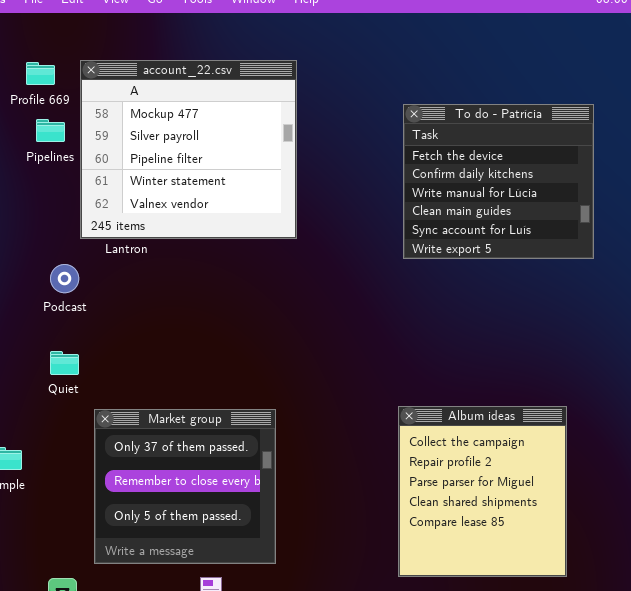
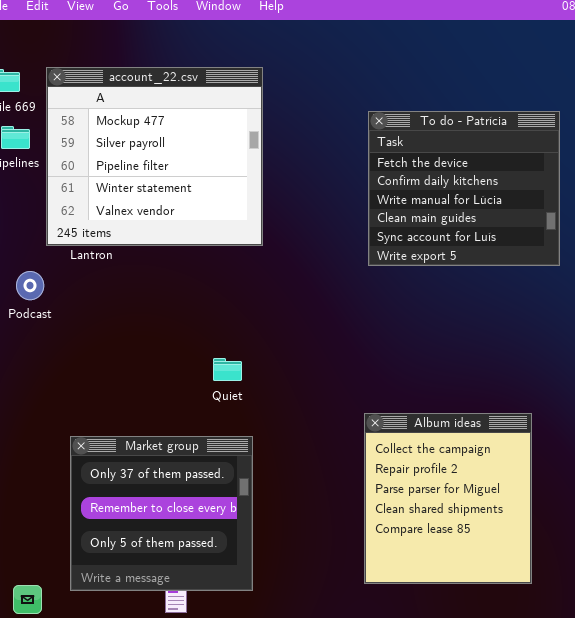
Quiet: [50,351,79,375] -> [213,358,242,381], moved
Market group: [94,409,276,564] -> [70,436,253,591], moved

